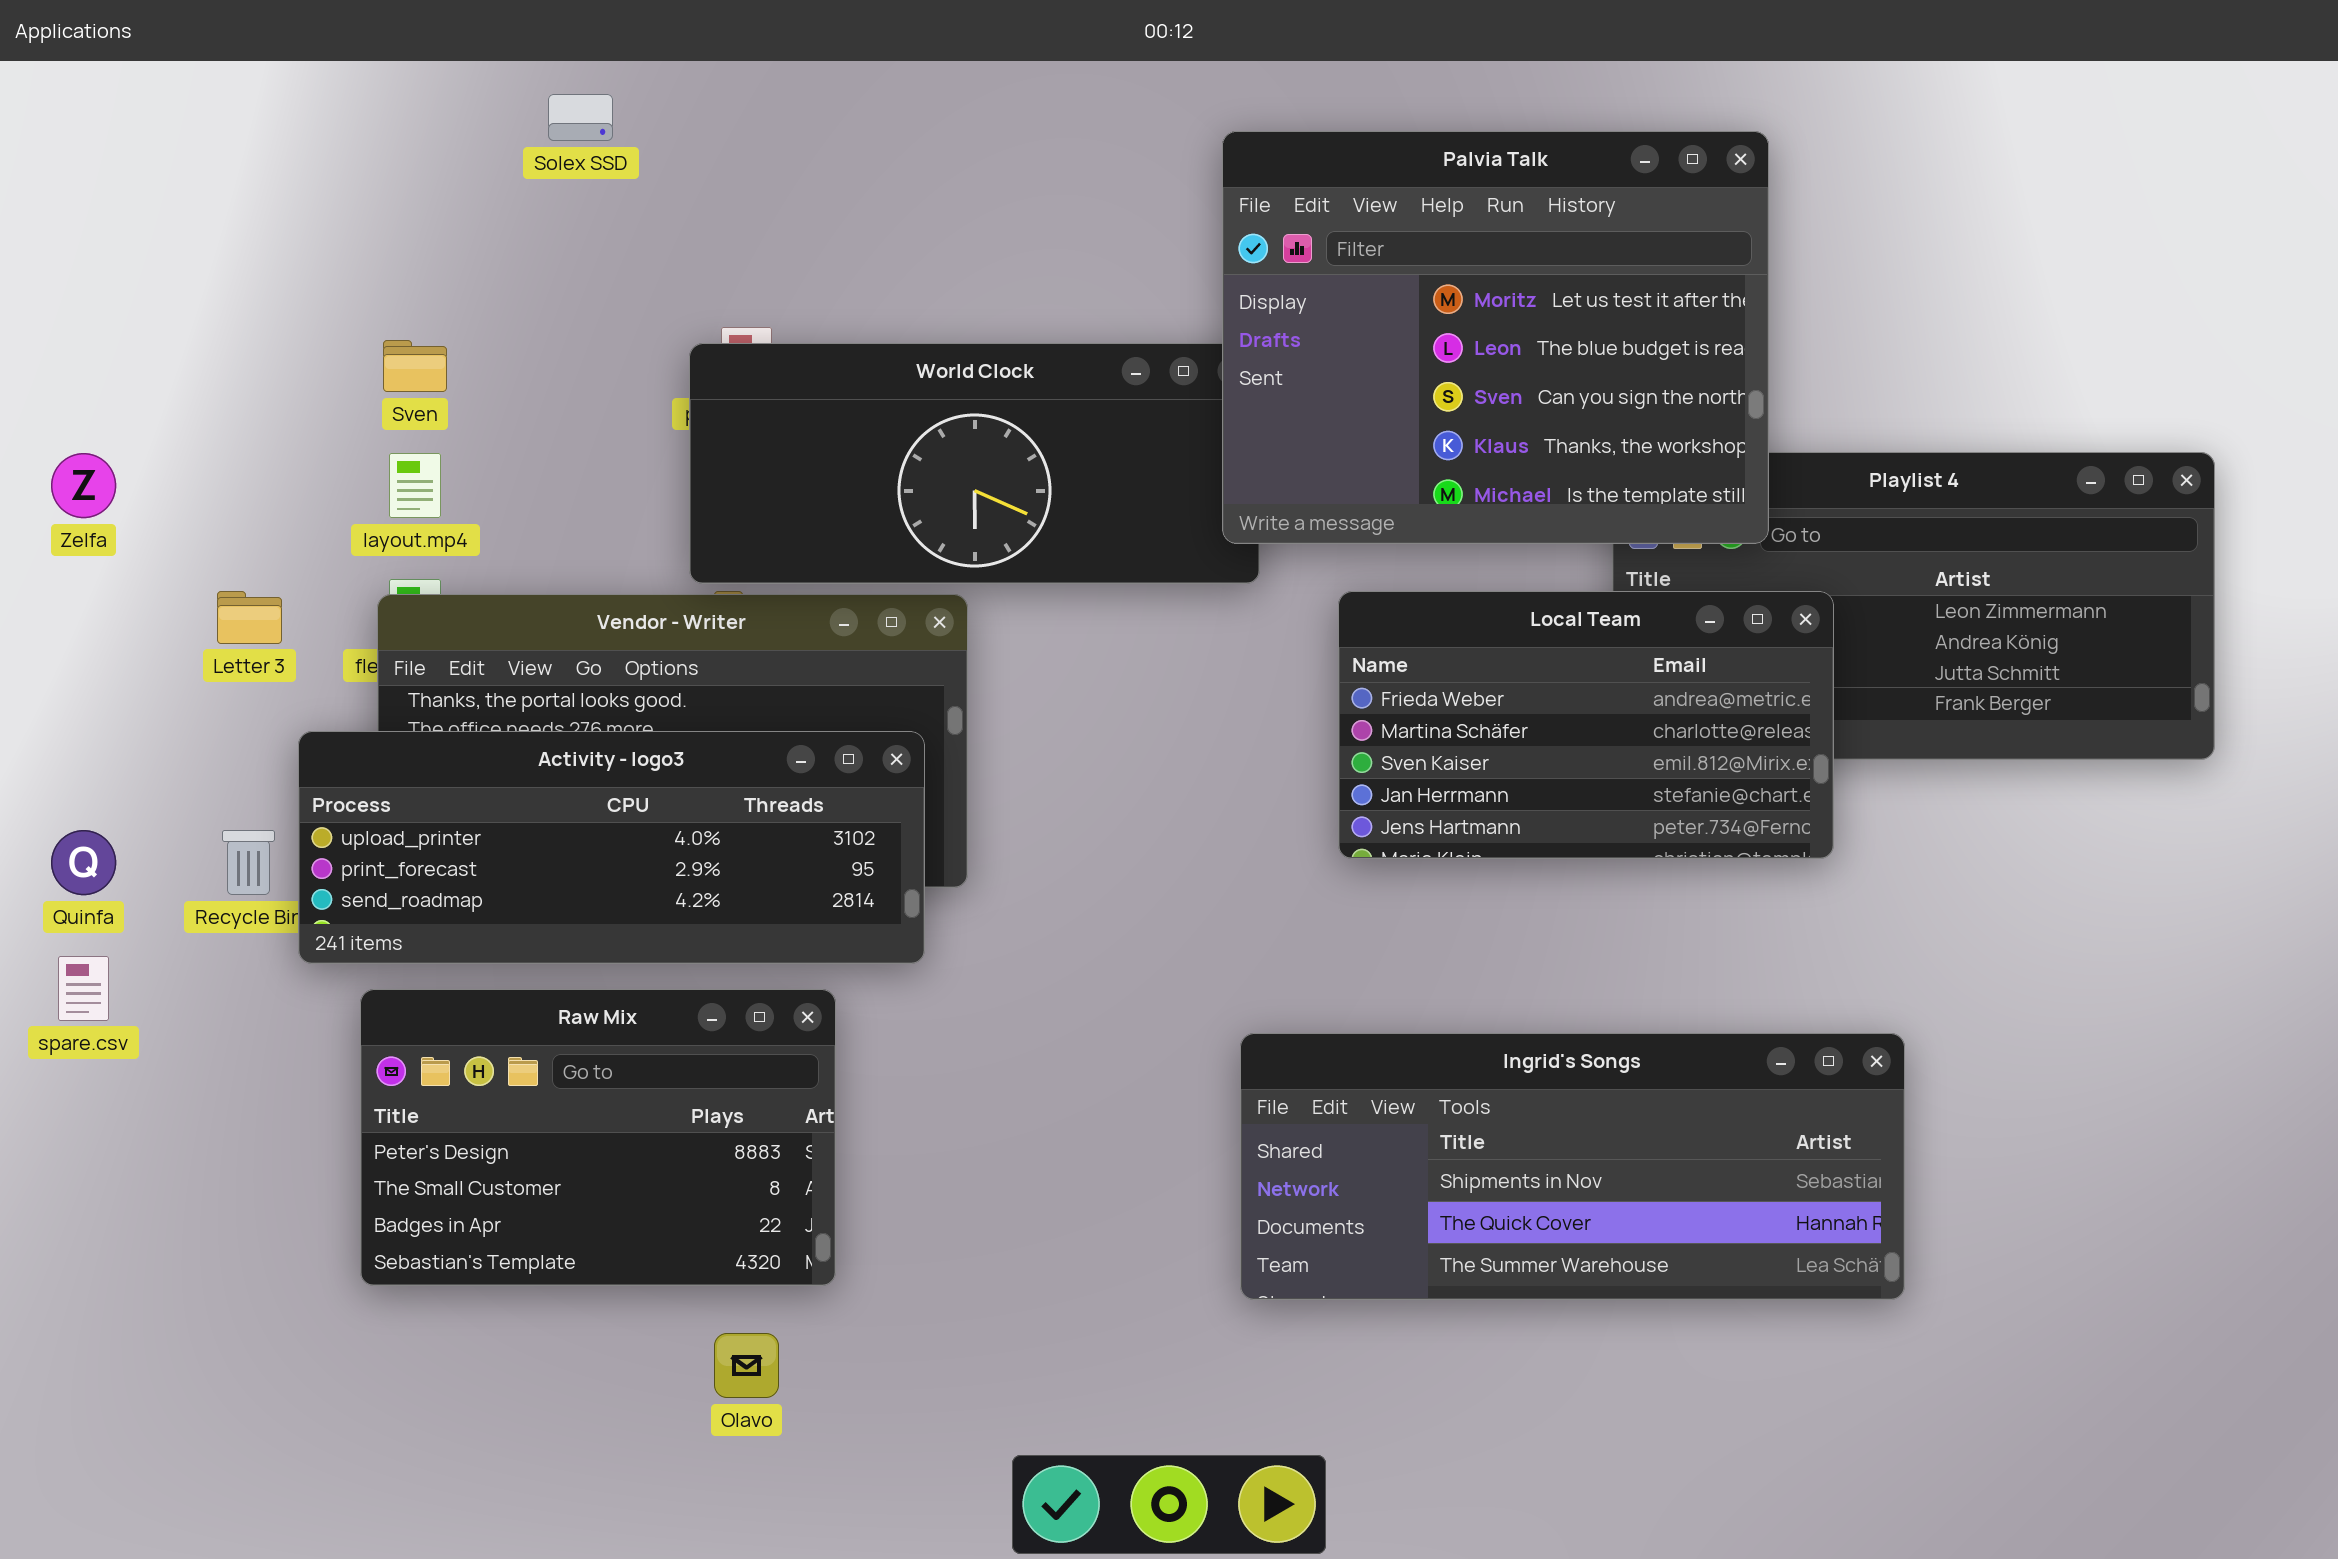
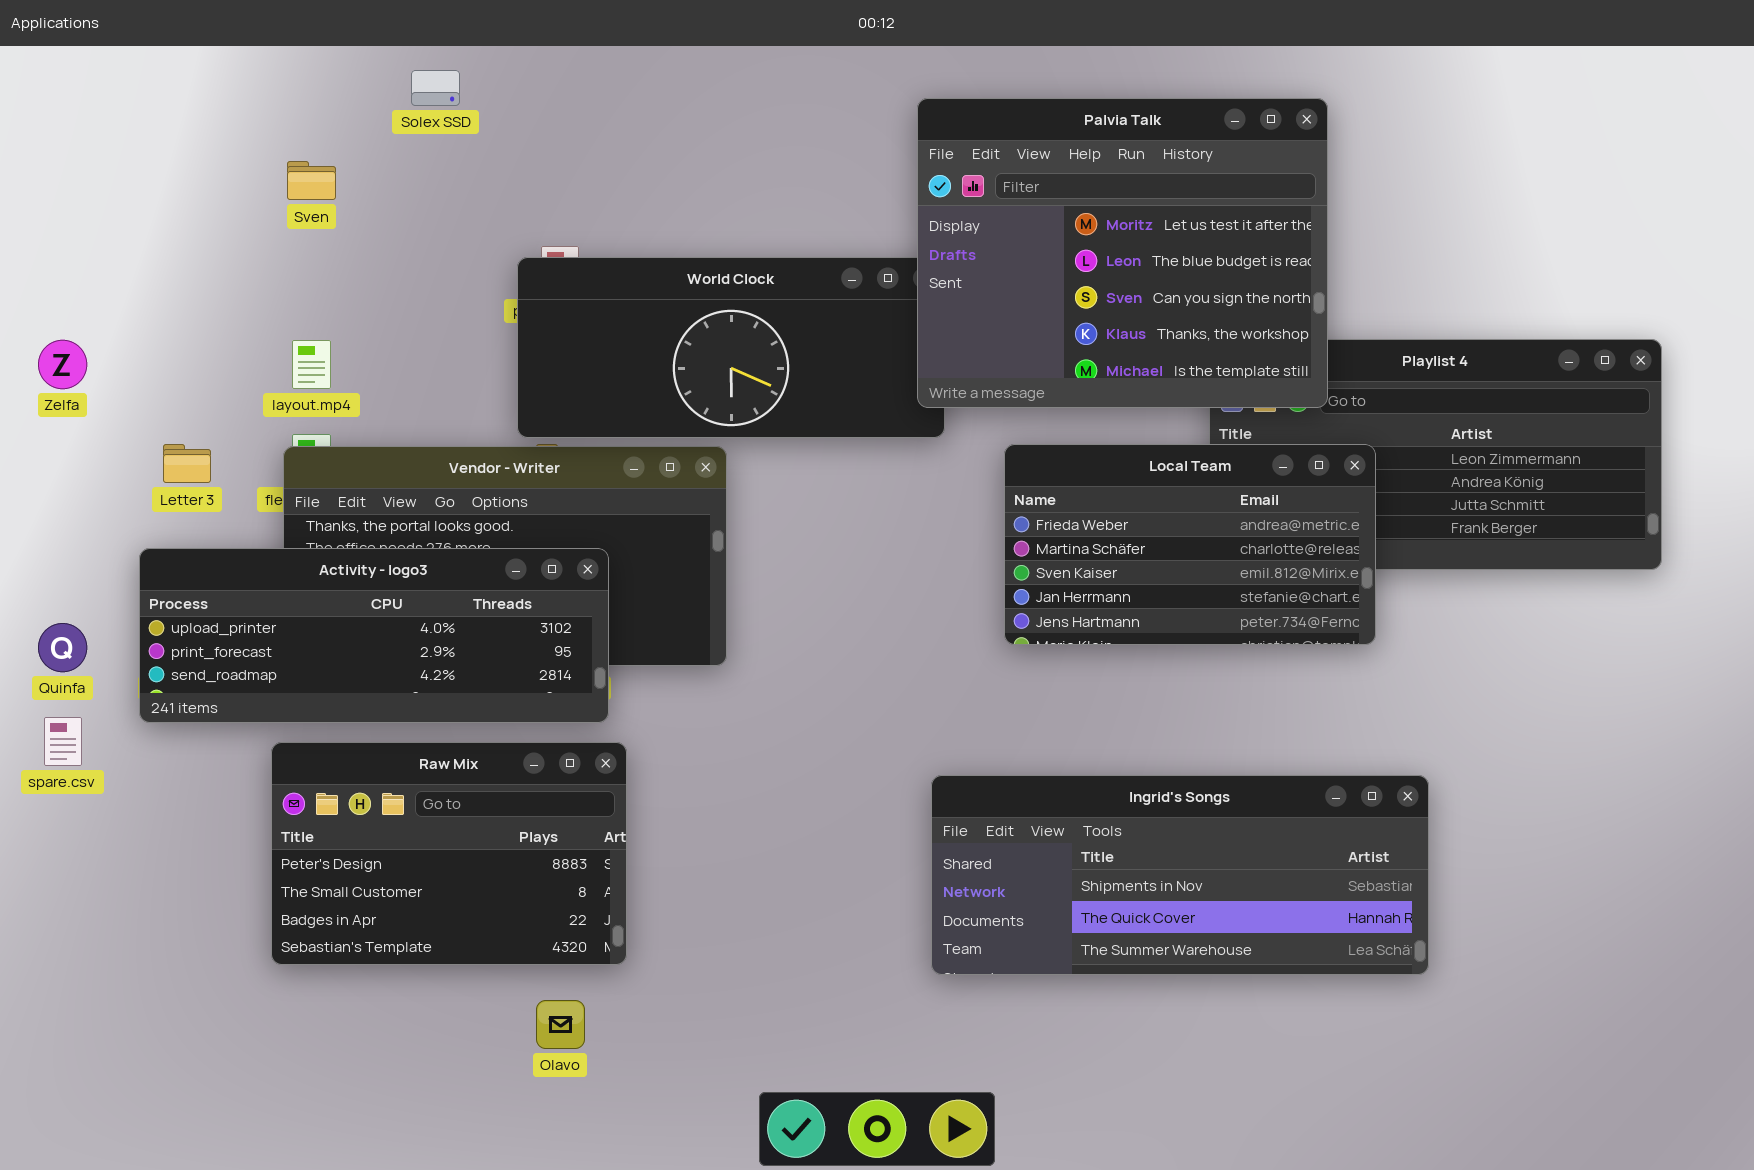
Sven: [383,340,447,392] -> [287,161,336,200], moved
Activity - logo3: [298,731,925,964] -> [139,548,609,723], moved

